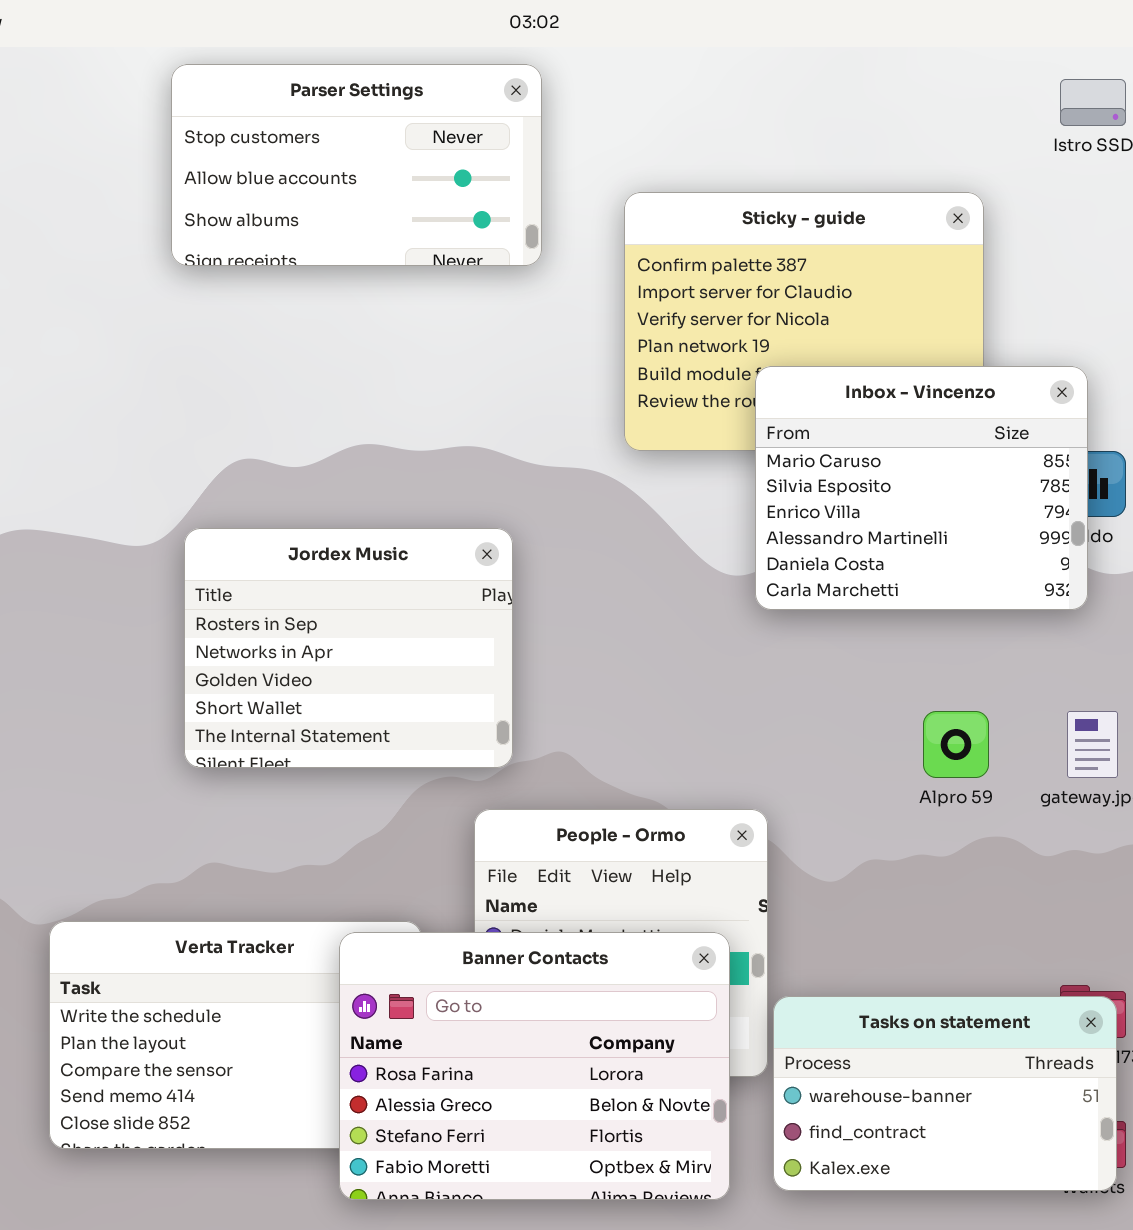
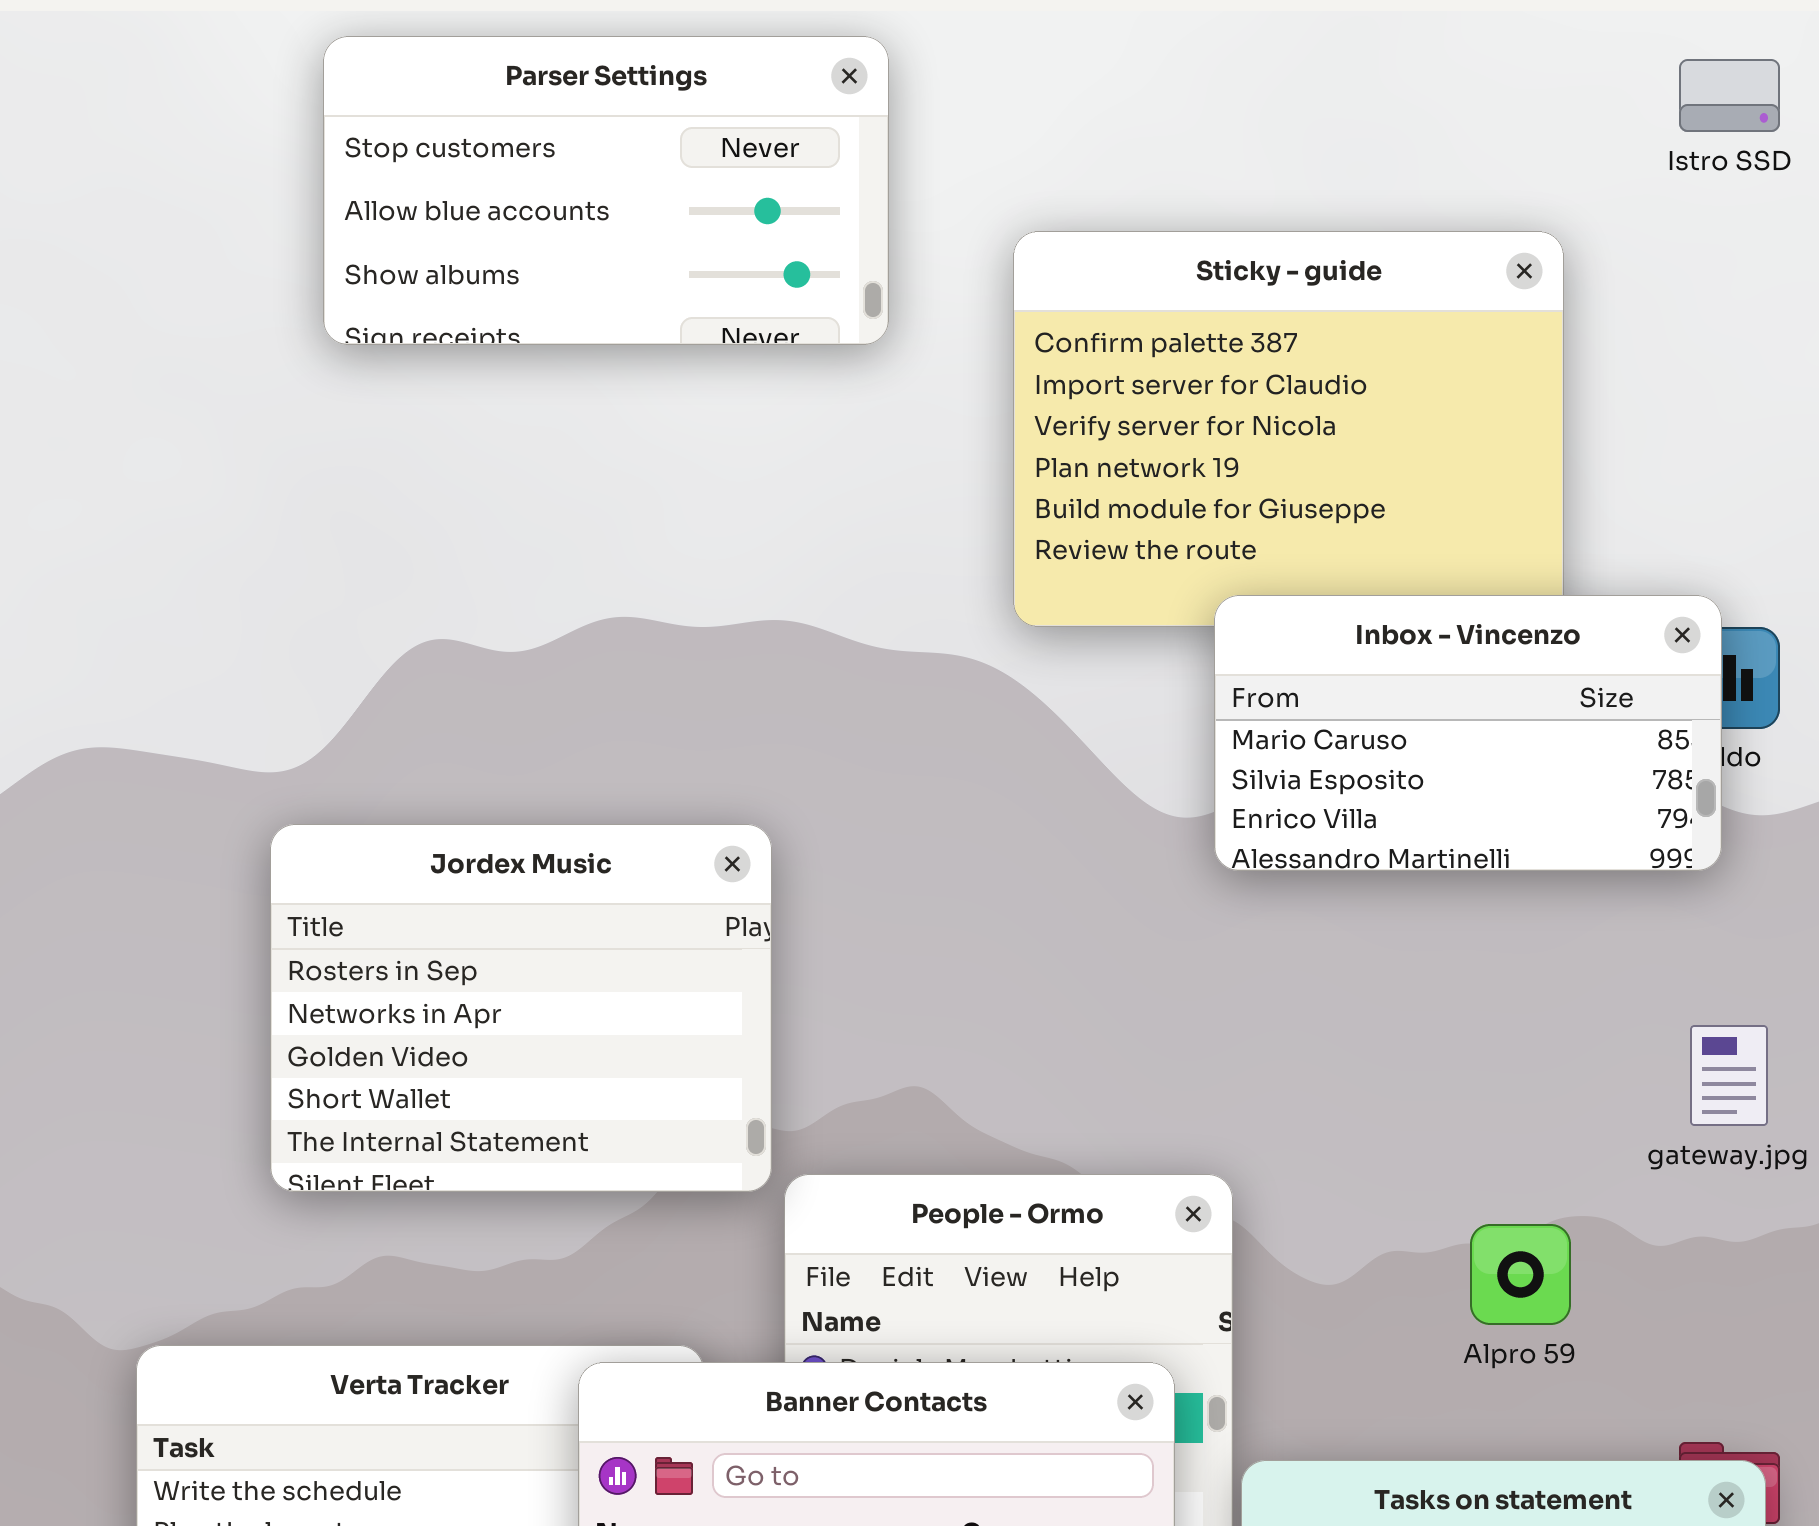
Inbox - Vincenzo: [755,366,1088,610] -> [1214,595,1722,871], resized
Jordex Music: [184,528,513,768] -> [270,824,772,1192], moved
Alpro 59: [923,711,989,778] -> [1470,1224,1571,1325], moved

